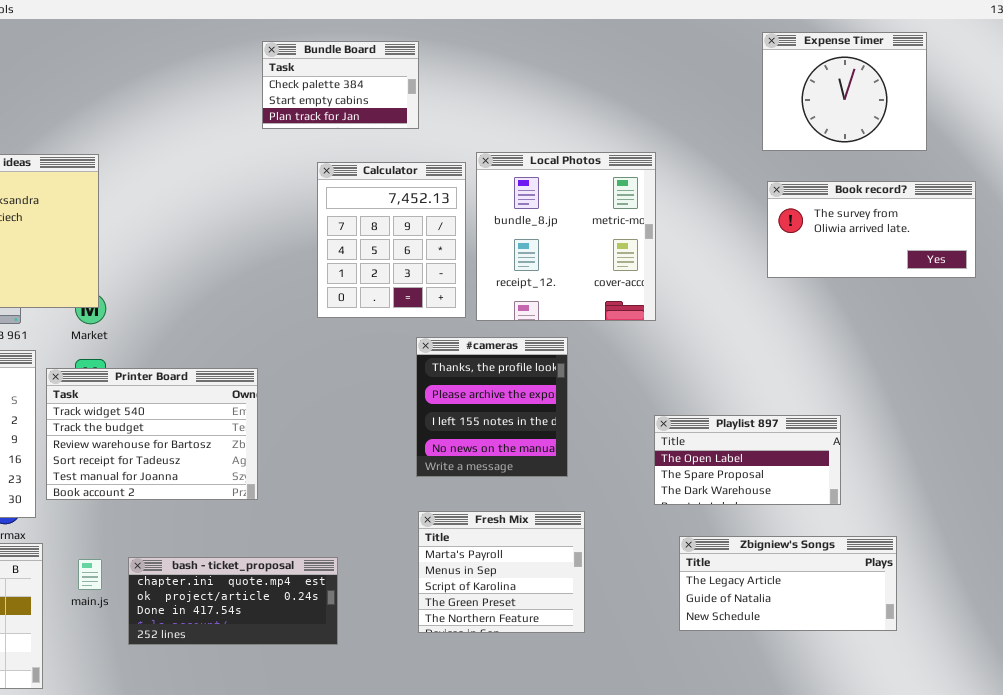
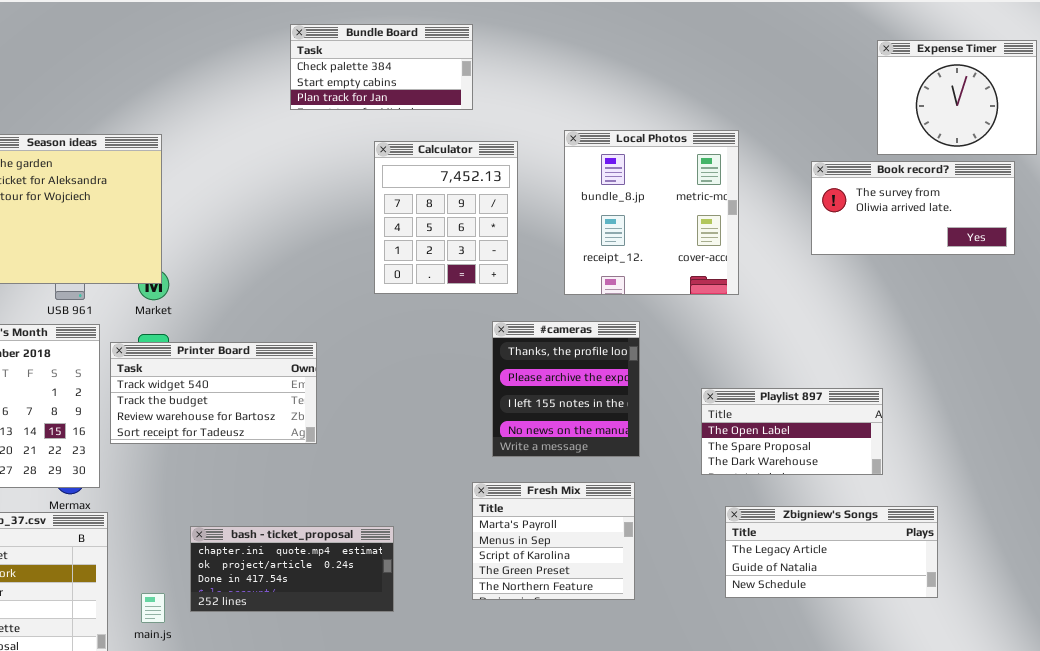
Expense Timer: [762,32,927,151] -> [877,40,1037,155], moved
Bundle Board: [262,41,419,129] -> [290,24,473,110], resized
Local Photos: [476,152,656,321] -> [564,130,739,295], moved
#cameras: [416,337,568,477] -> [492,321,640,457], moved
Printer Board: [46,368,258,500] -> [110,342,317,444], resized
main.js: [78,559,102,590] -> [141,593,165,623], moved

